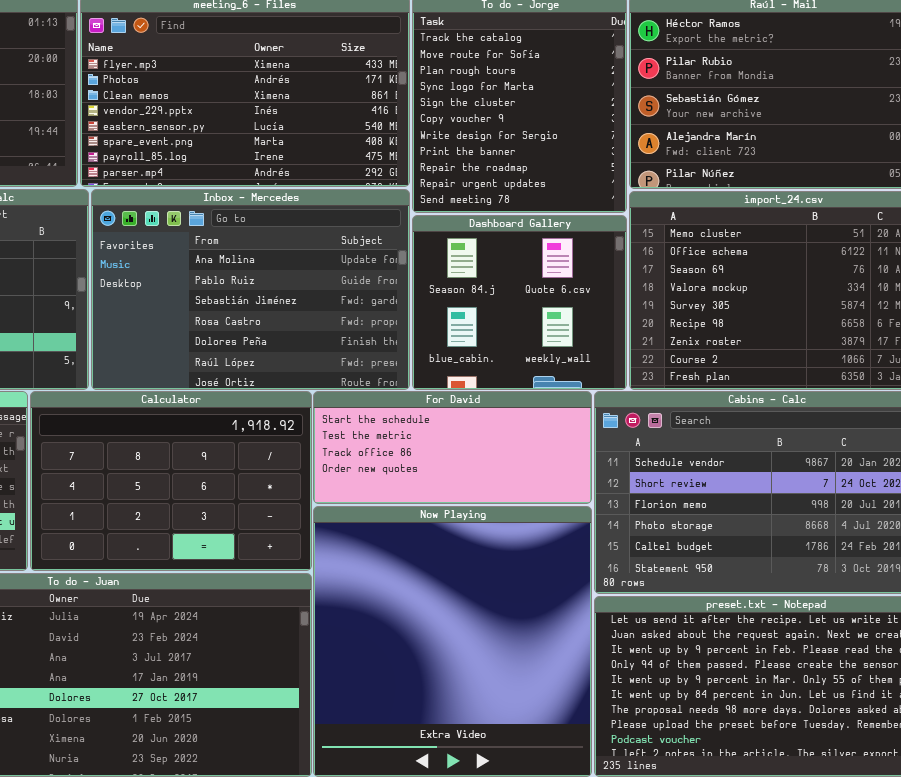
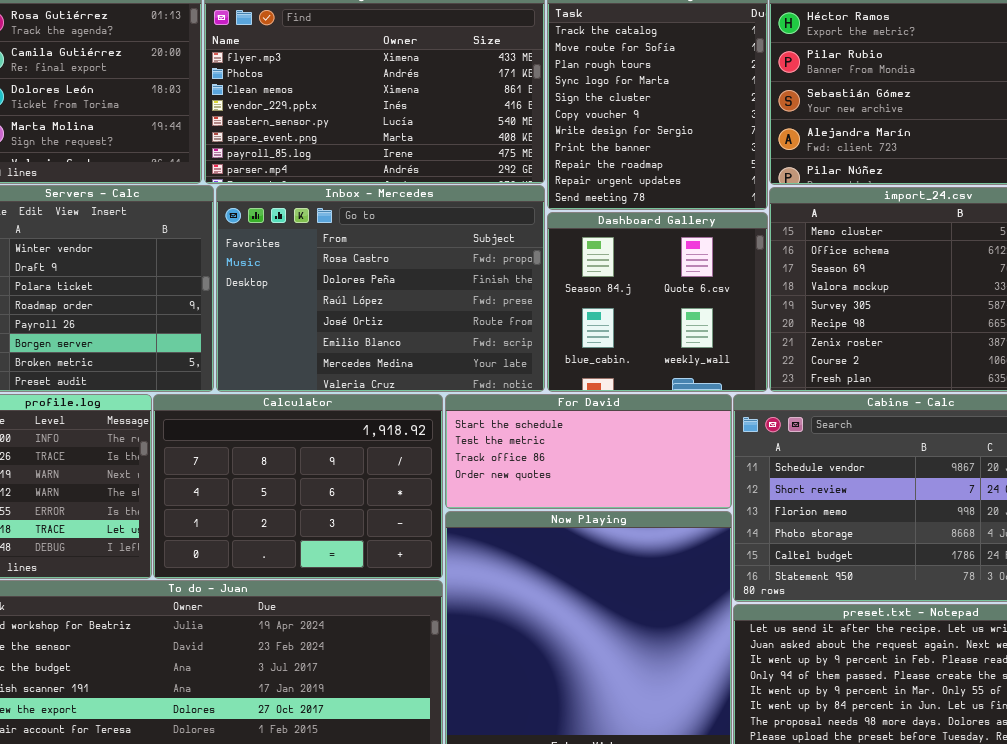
Inbox - Mercedes: [91,189,410,390] -> [216,185,545,392], scrolled down 3 rows

